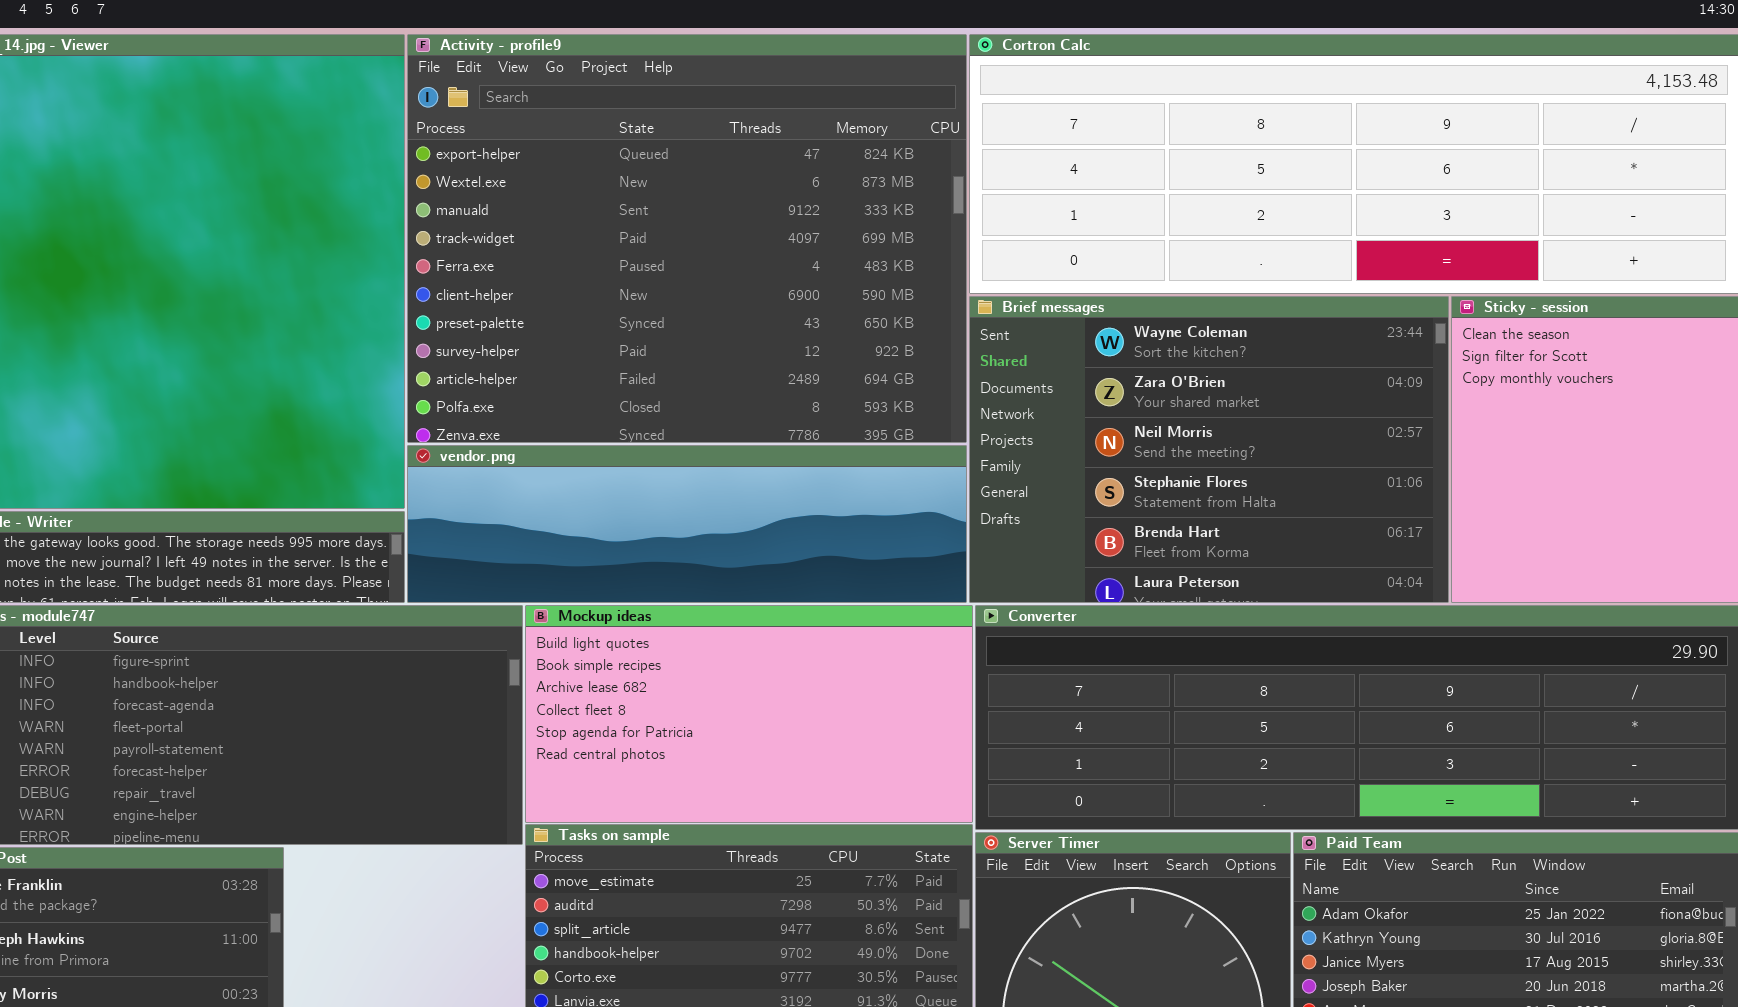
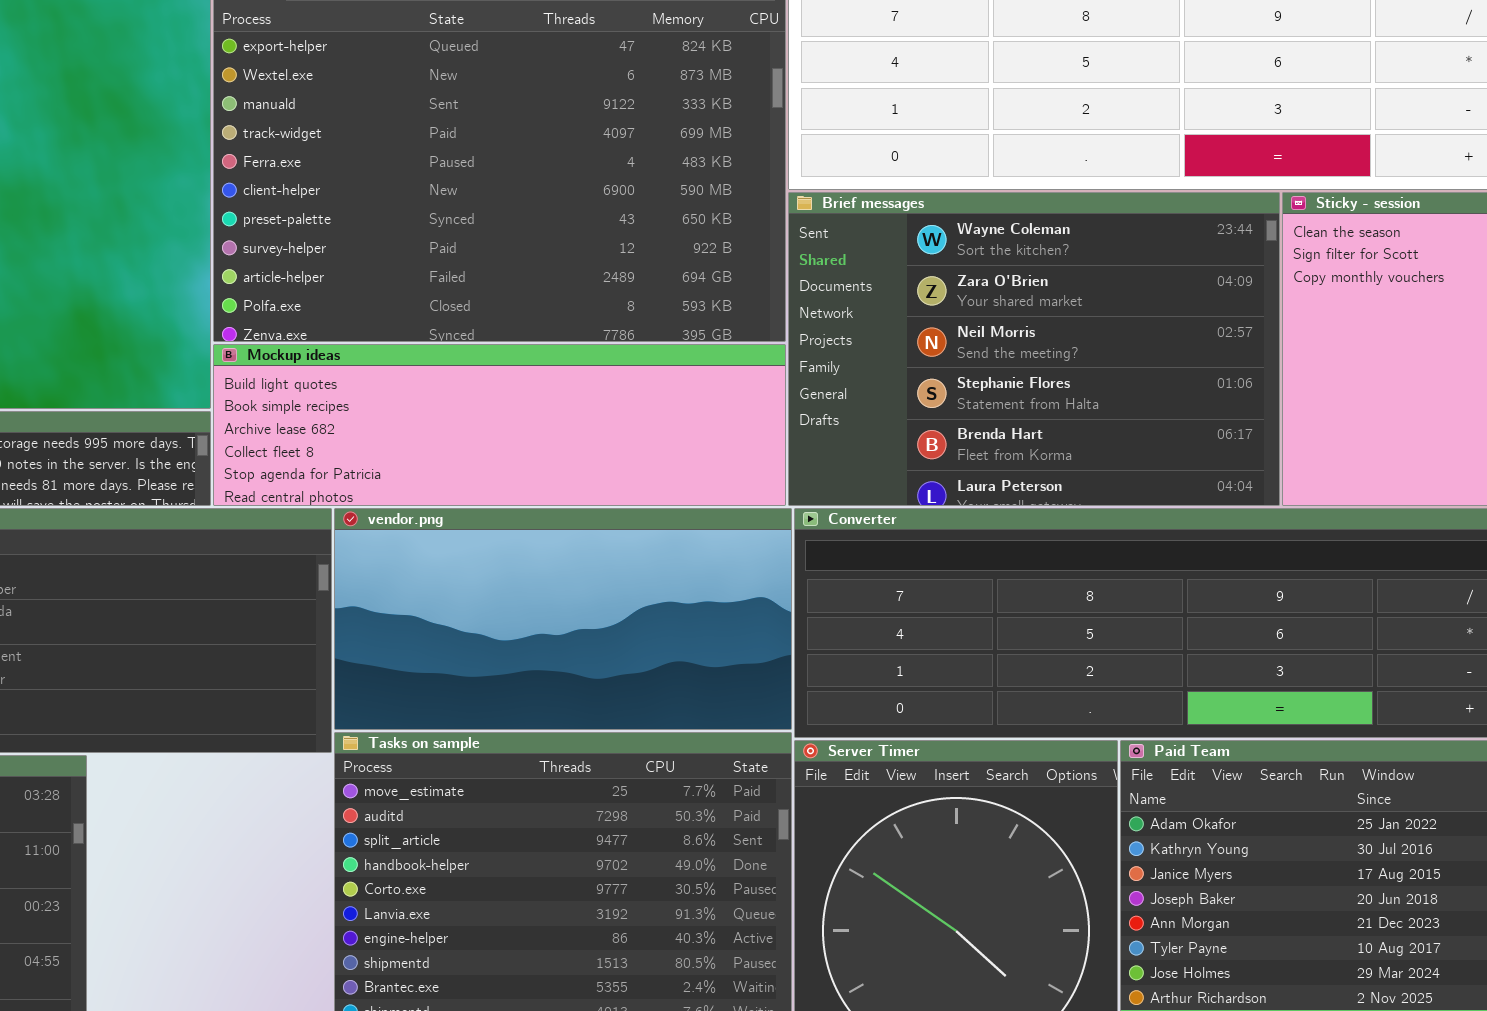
vendor.png: [407,445,967,603] -> [334,508,792,730], moved, resized
Mockup ideas: [525,605,973,823] -> [213,344,786,506], moved, resized

